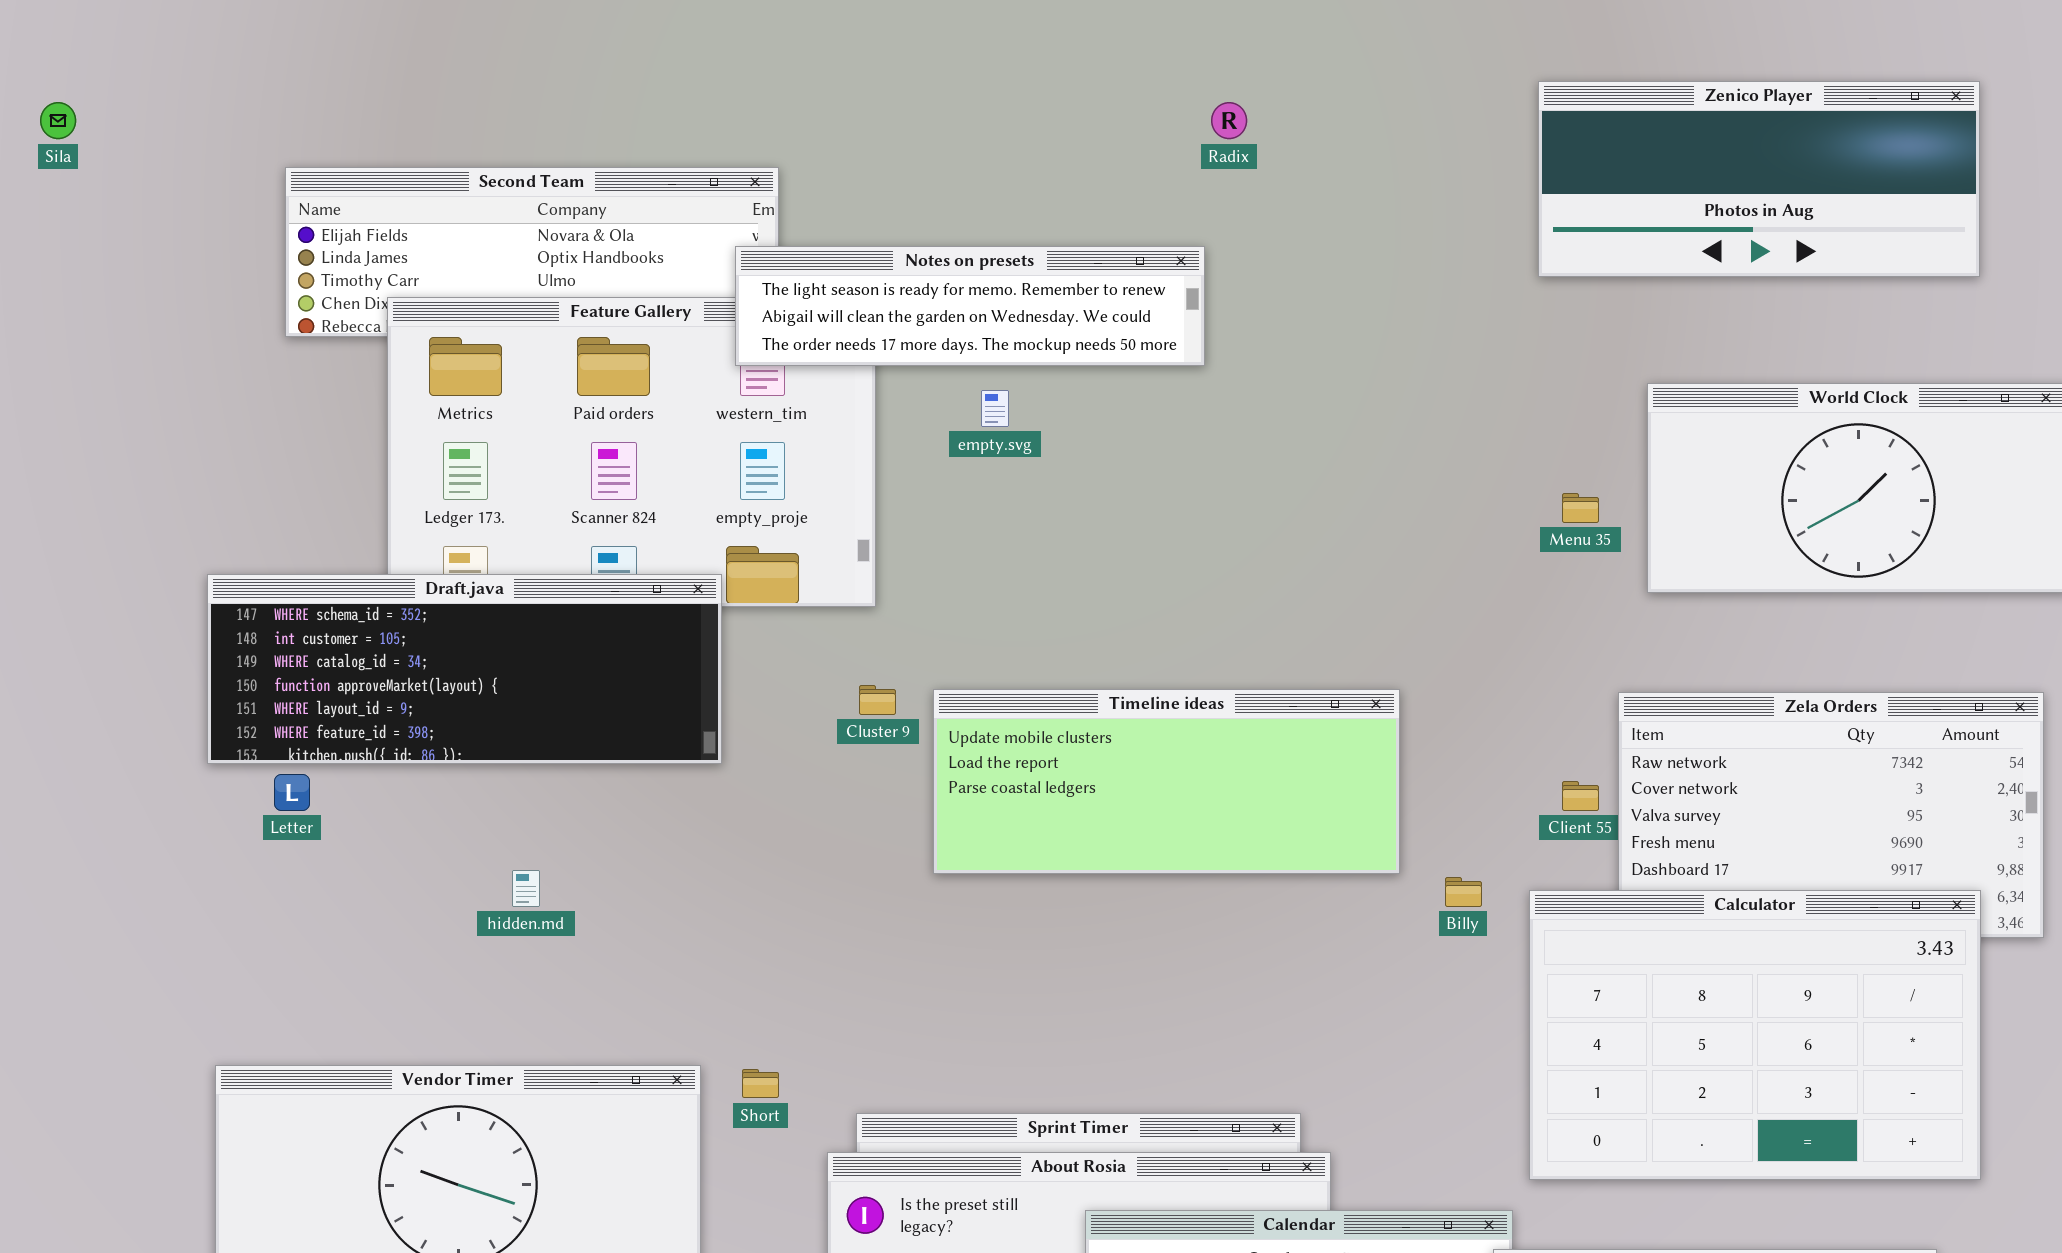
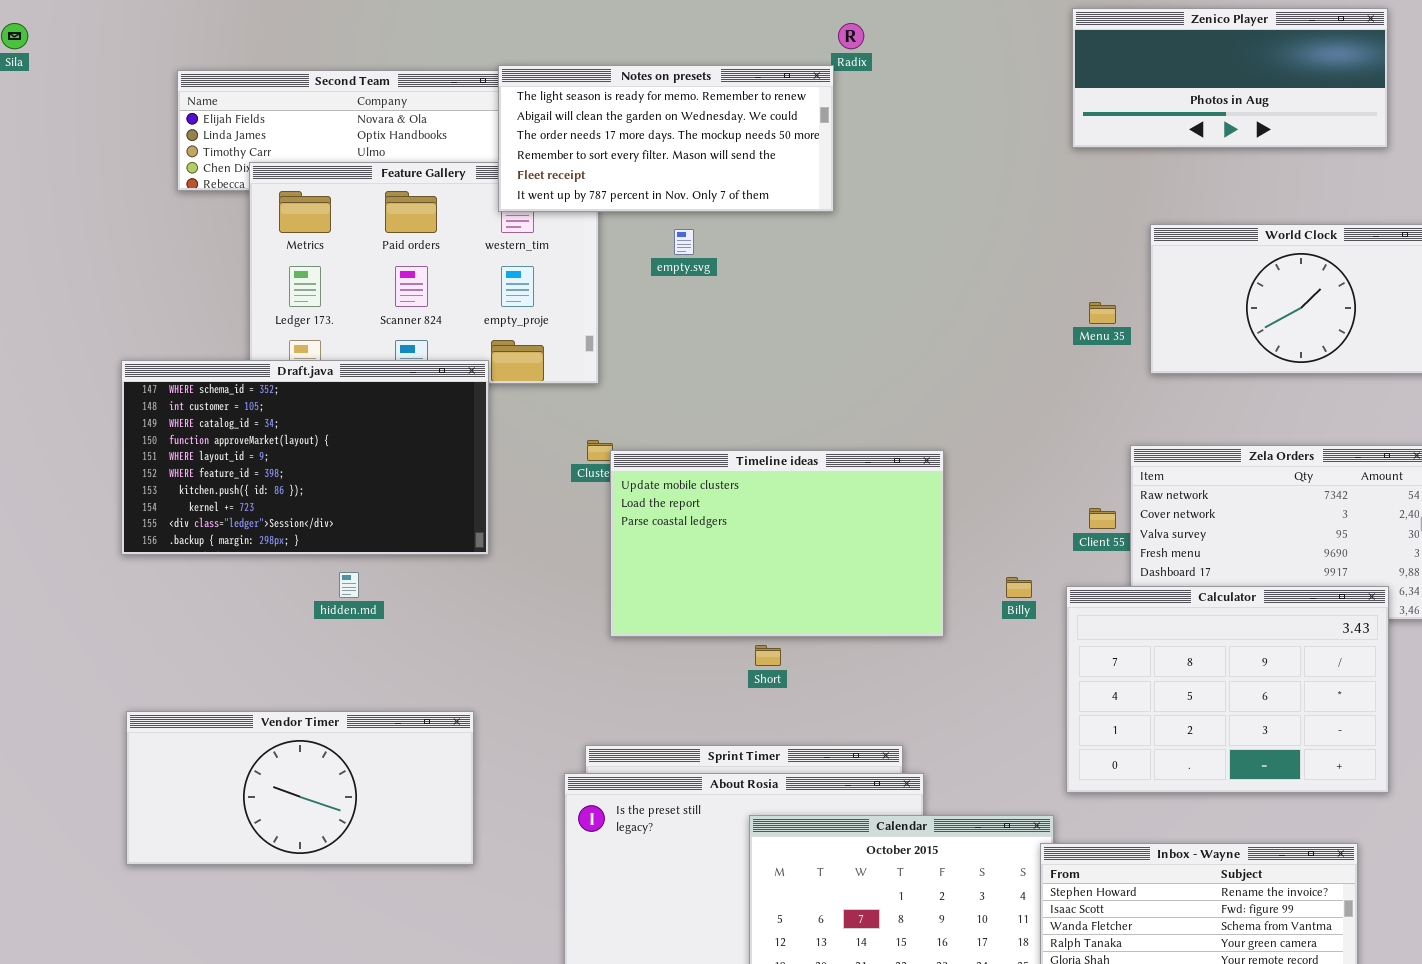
Notes on presets: [735,246,1205,366] -> [498,65,834,212], resized
Draft.java: [207,574,722,764] -> [121,360,489,555], resized
Timeline ideas: [933,689,1400,874] -> [610,450,944,637], moved, resized
Short: [742,1069,779,1098] -> [755,645,781,666], moved

